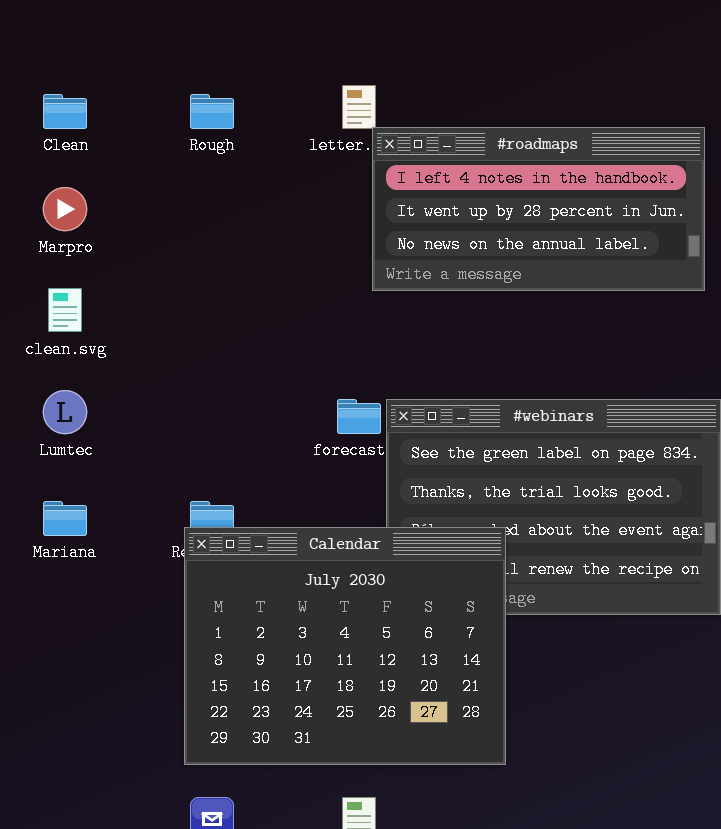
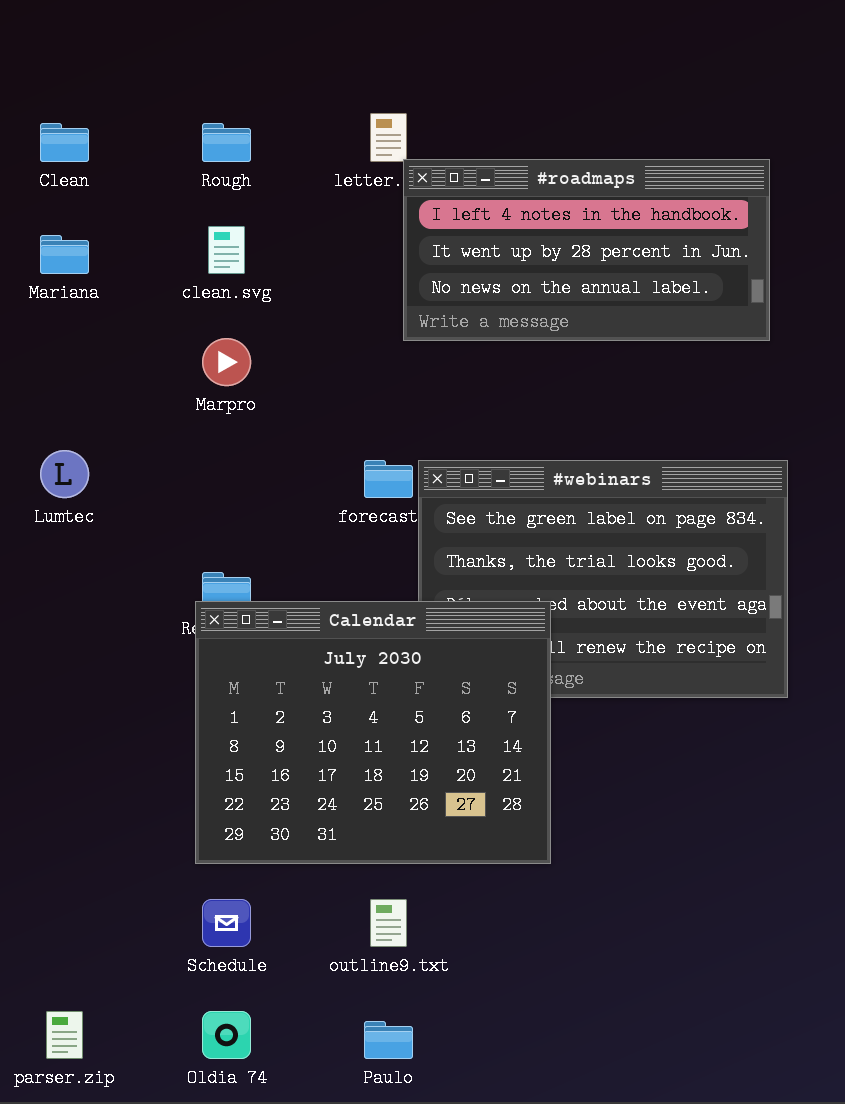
Marpro: [43,187,87,231] -> [202,338,251,386], moved
clean.svg: [48,288,82,332] -> [208,226,245,274], moved
Mariana: [43,501,87,536] -> [40,235,89,274], moved

